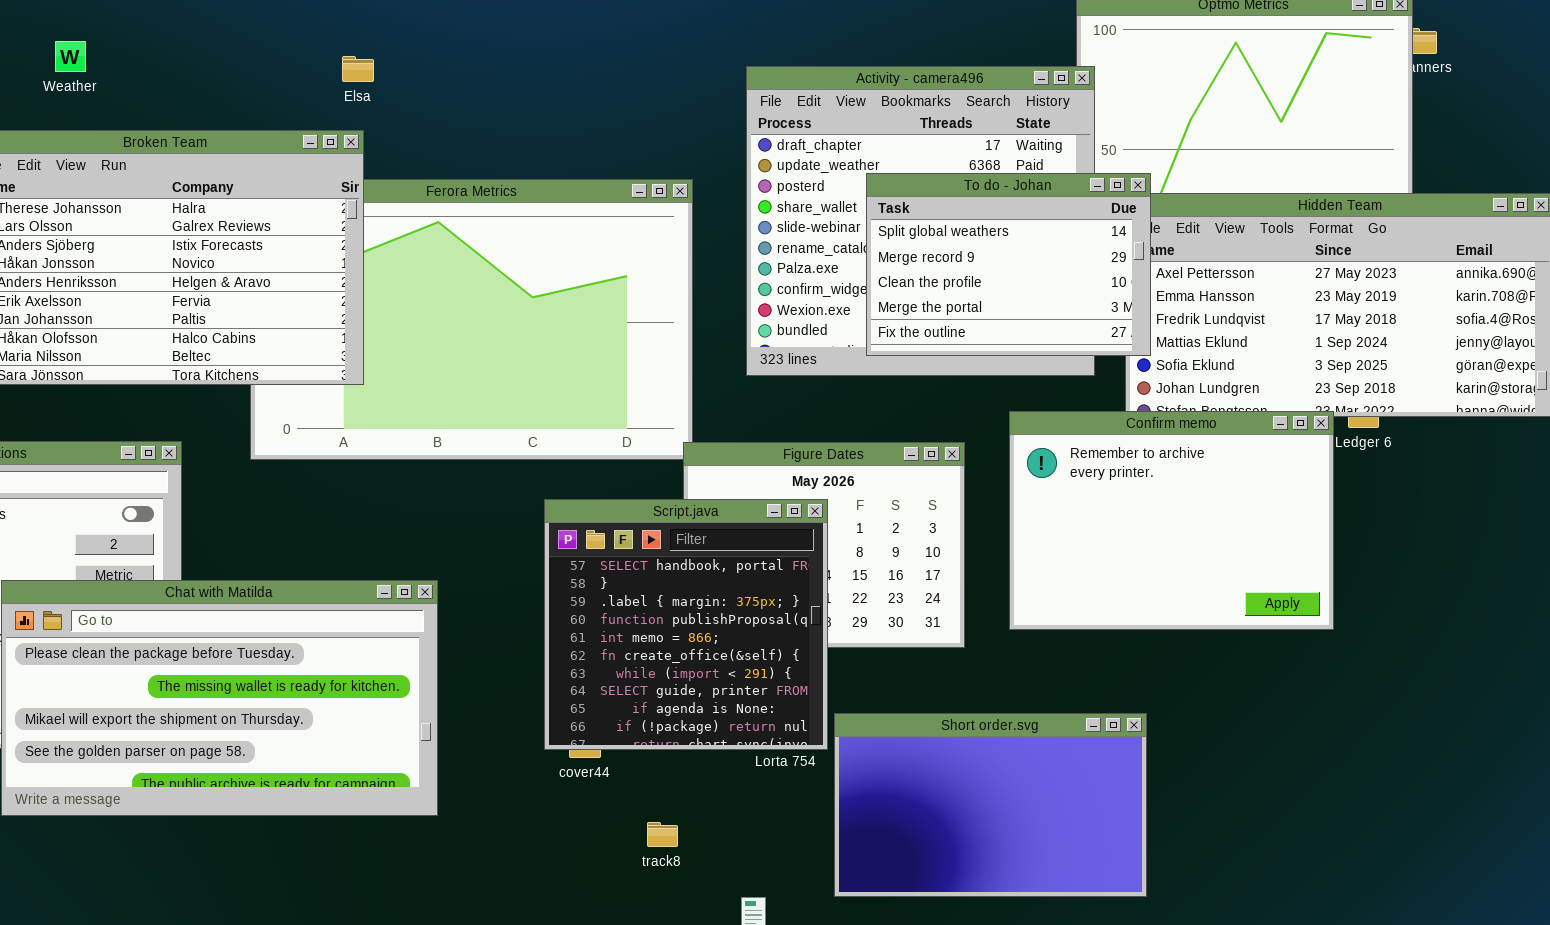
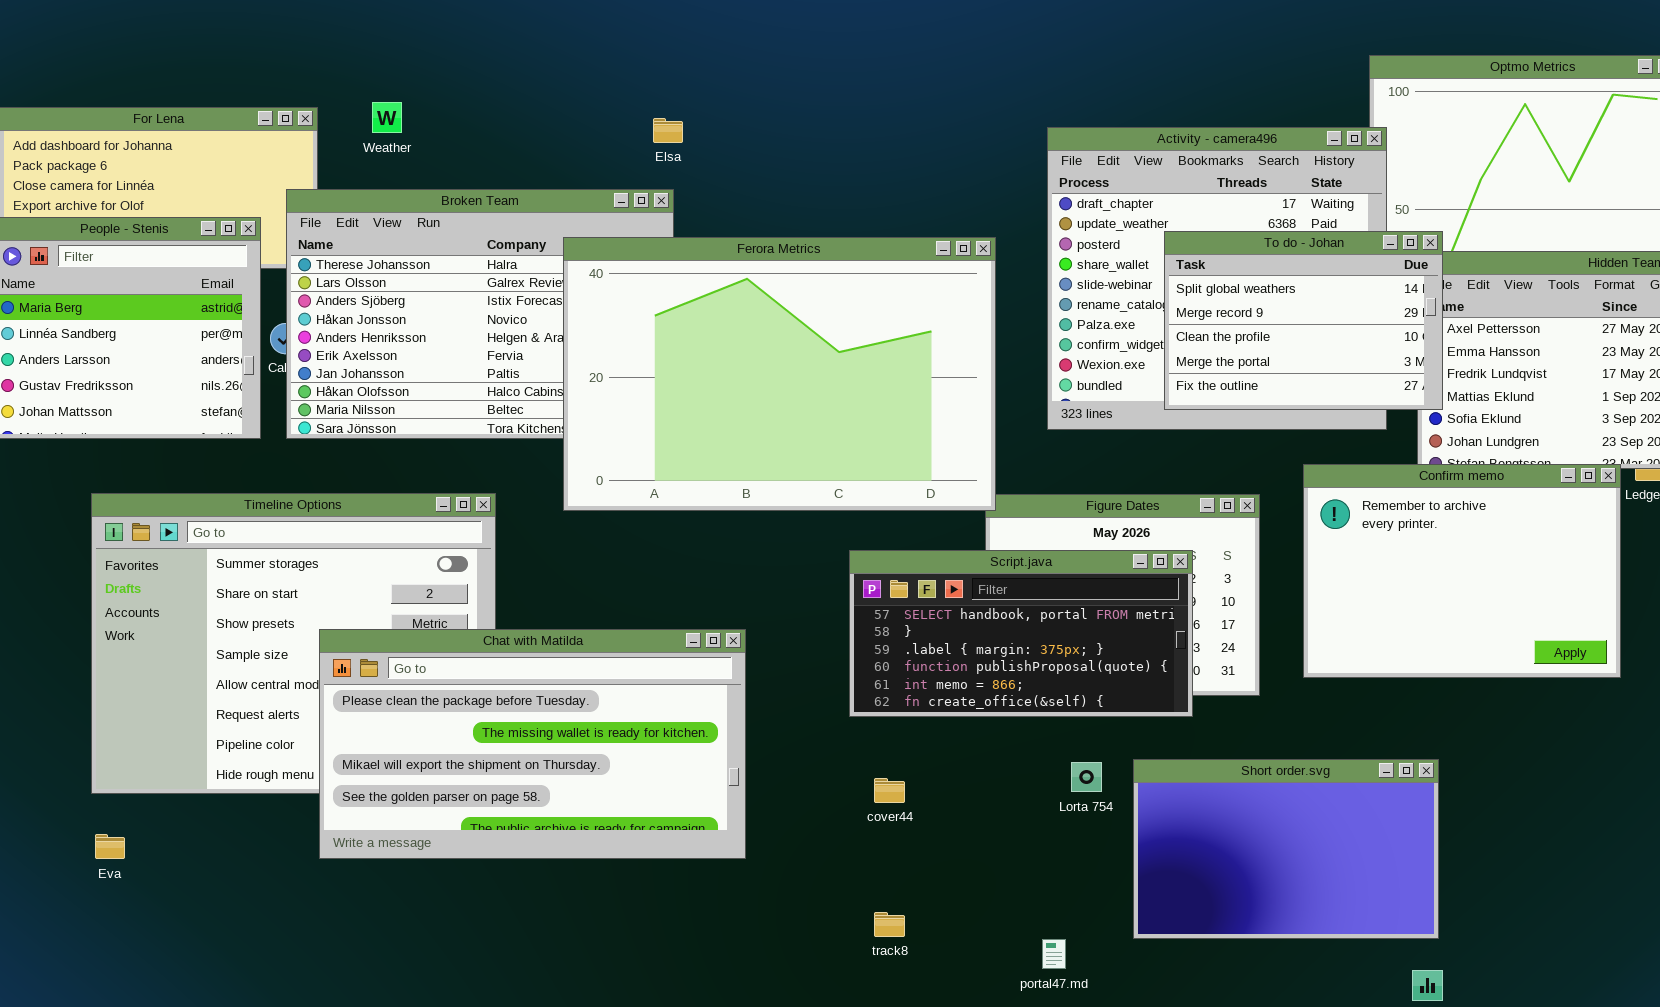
Ferora Metrics: [250,179,693,460] -> [563,237,996,511], raised
Script.java: [544,499,828,750] -> [849,550,1193,717], resized
track8: [647,822,678,847] -> [874,912,905,937], moved

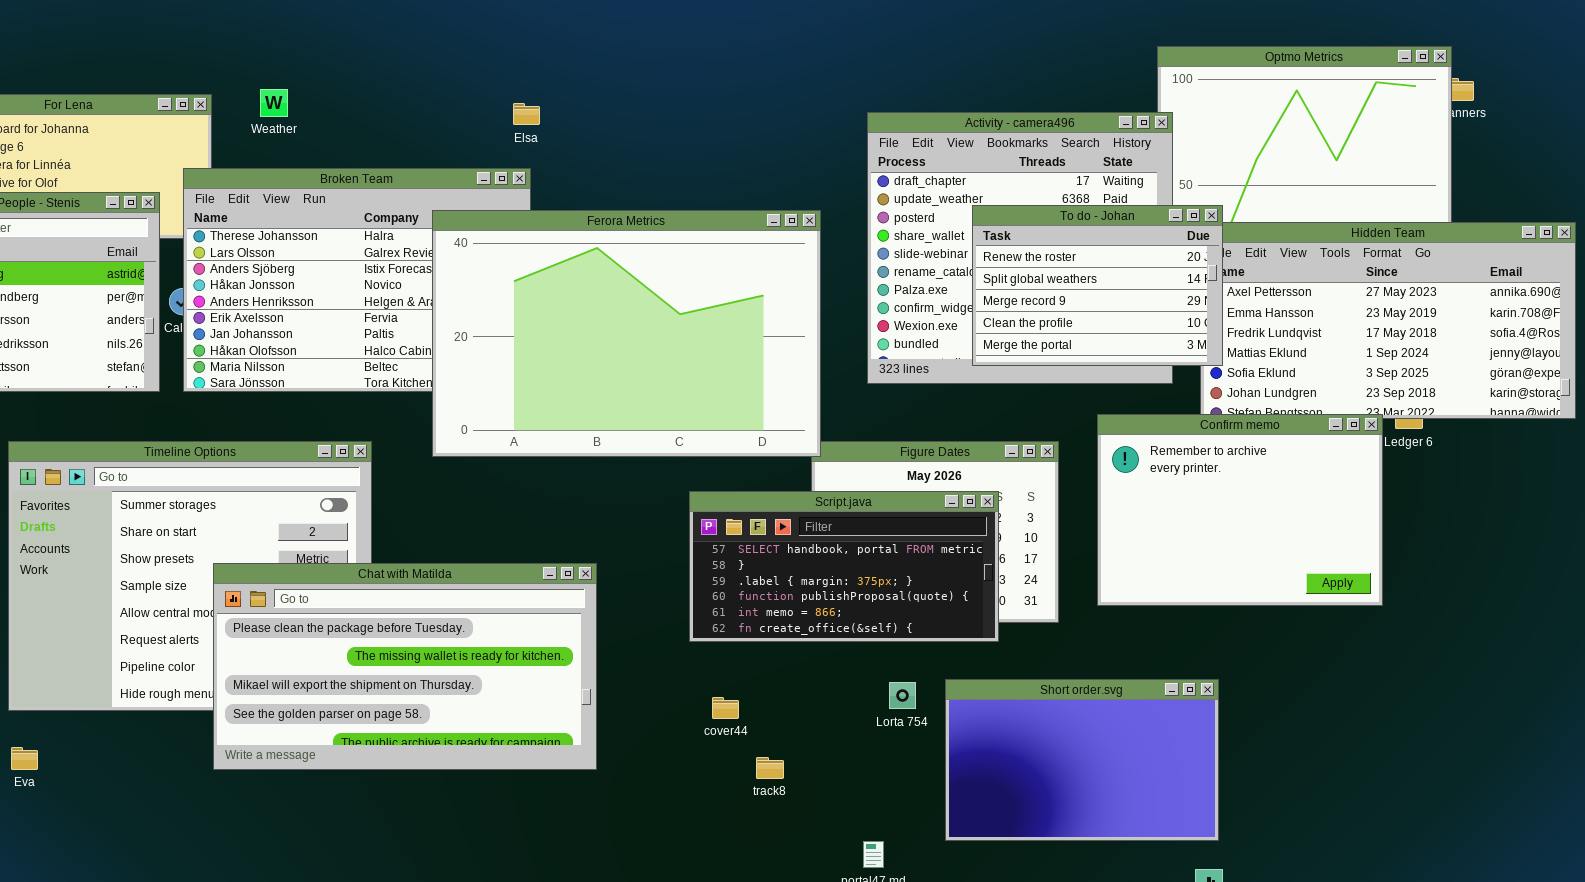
To do - Johan: [1164,231,1443,410] -> [972,205,1223,366], scrolled up 1 row
track8: [874,912,905,937] -> [756,757,784,779], moved

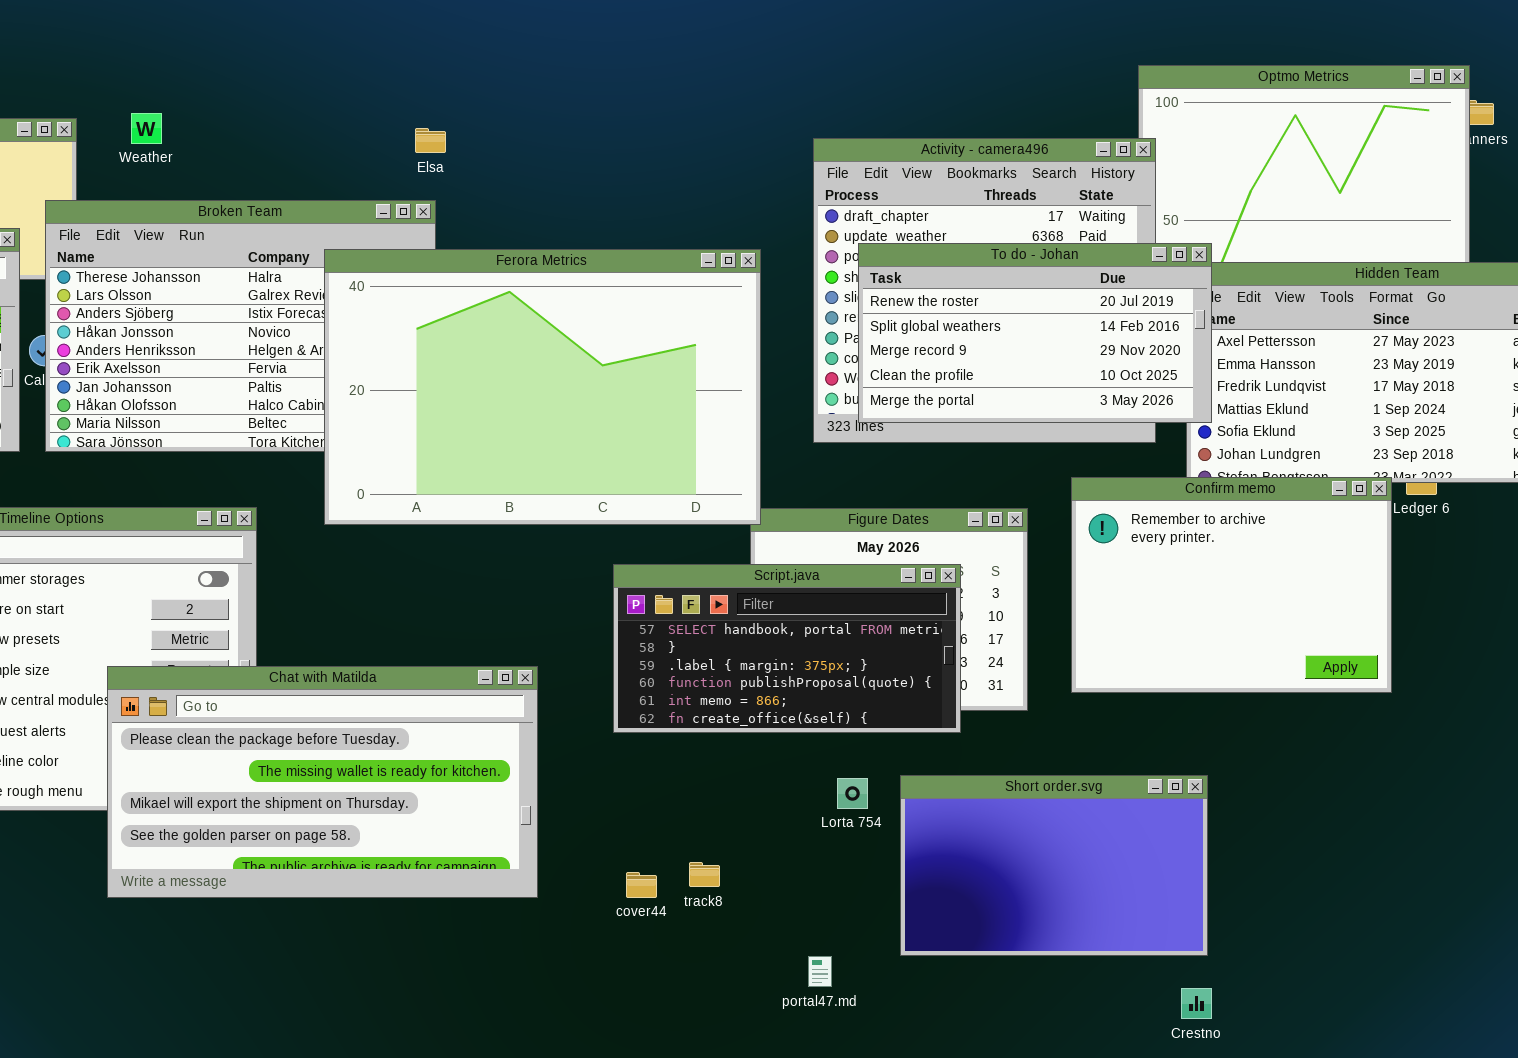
To do - Johan: [972,205,1223,366] -> [858,243,1212,423], resized
Chat with Matilda: [213,563,597,770] -> [107,666,538,898], moved
cover44: [712,697,739,719] -> [626,872,657,898], moved

